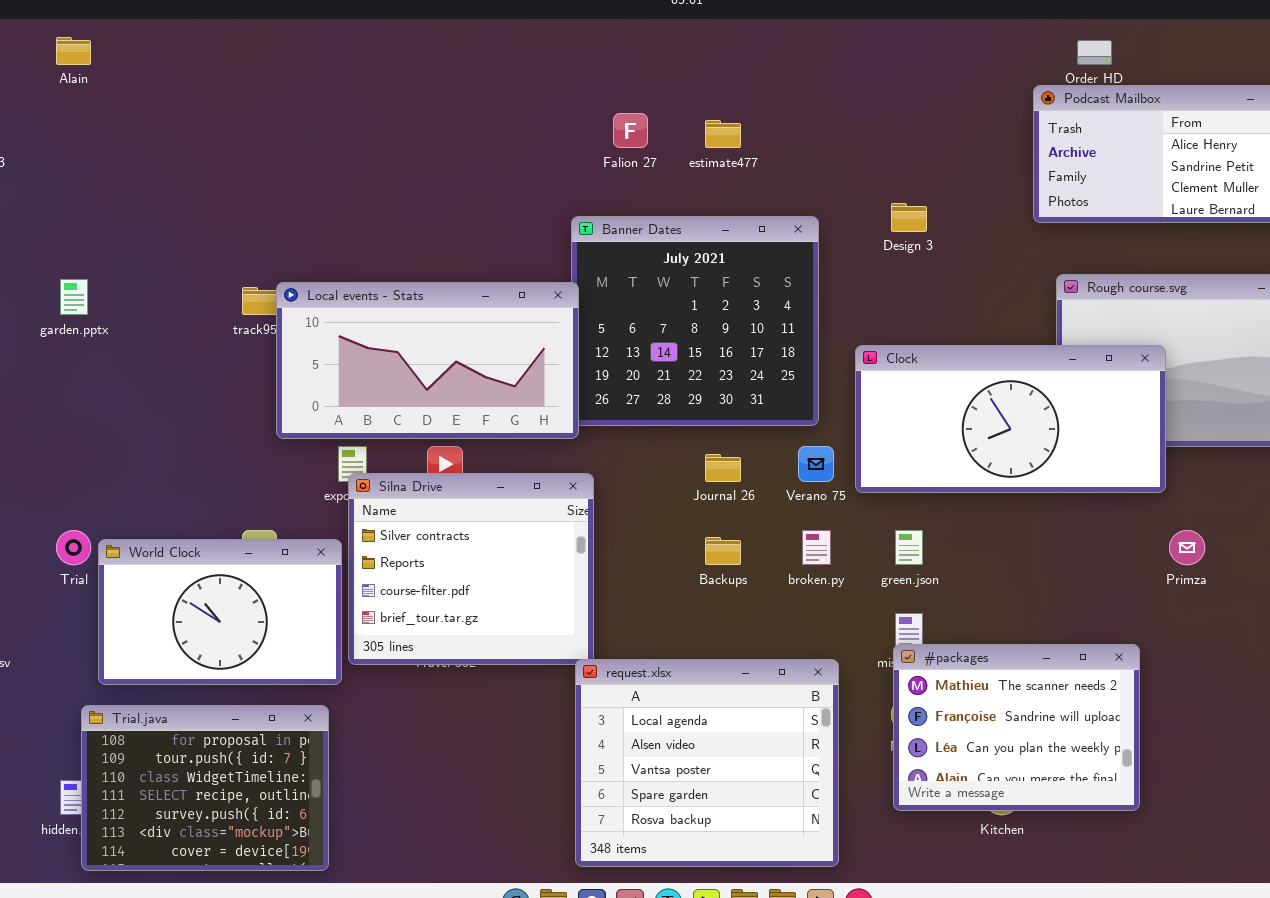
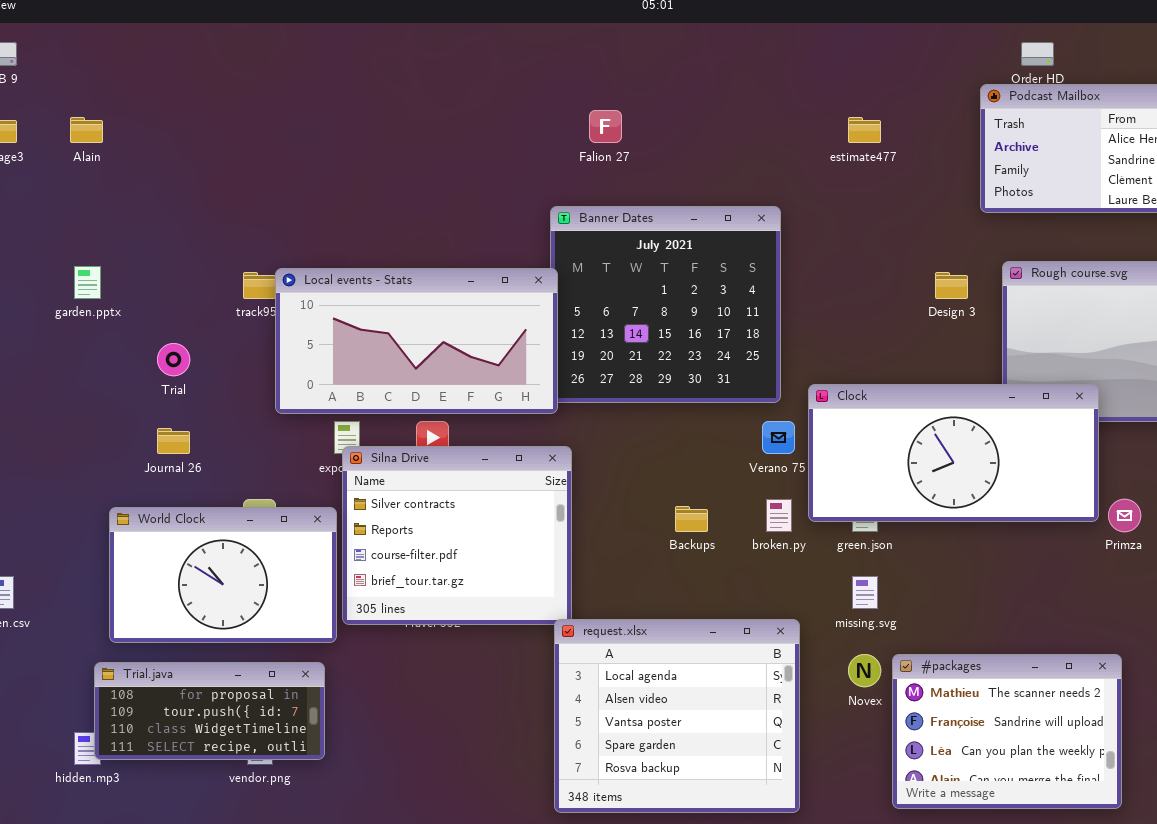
Alain: [56,37,91,65] -> [70,117,103,143], moved
estimate477: [705,120,741,148] -> [848,117,881,143], moved
Design 3: [891,203,927,232] -> [935,272,968,299], moved
Clock: [855,345,1166,493] -> [808,384,1099,522], moved
Journal 26: [705,454,741,482] -> [157,428,190,454], moved
Trial: [56,530,91,565] -> [157,343,190,376], moved
#packages: [893,644,1140,811] -> [892,654,1122,809], moved
Trial.java: [81,705,329,871] -> [94,662,325,760], resized

